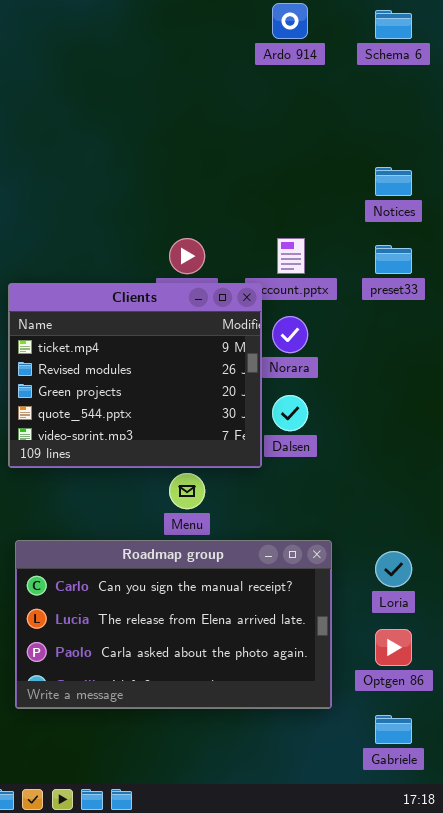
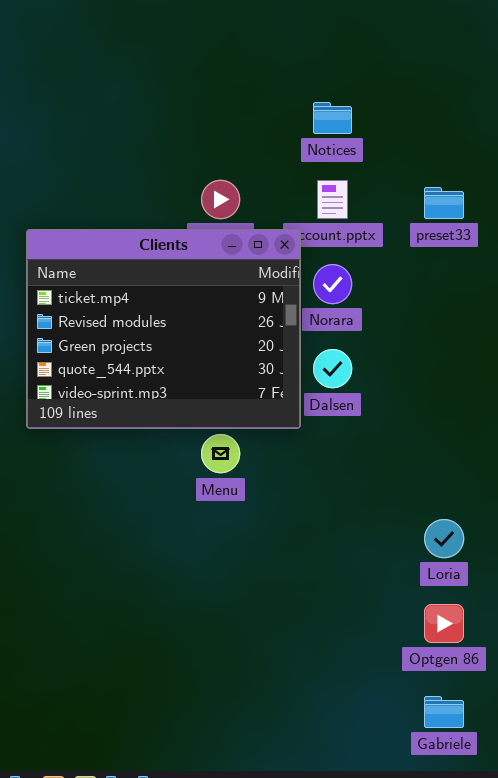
Notices: [375,167,412,196] -> [313,102,352,134], moved
Roadmap group: [15,540,332,709] -> none, closed

